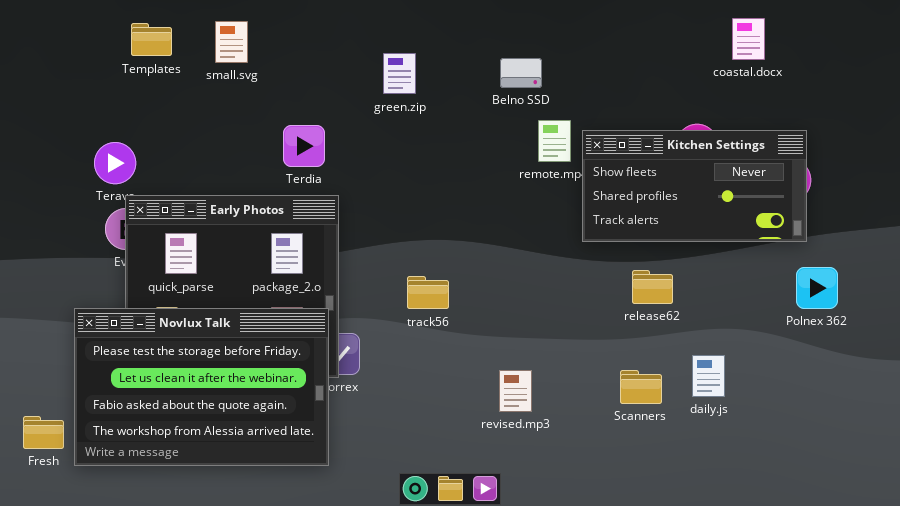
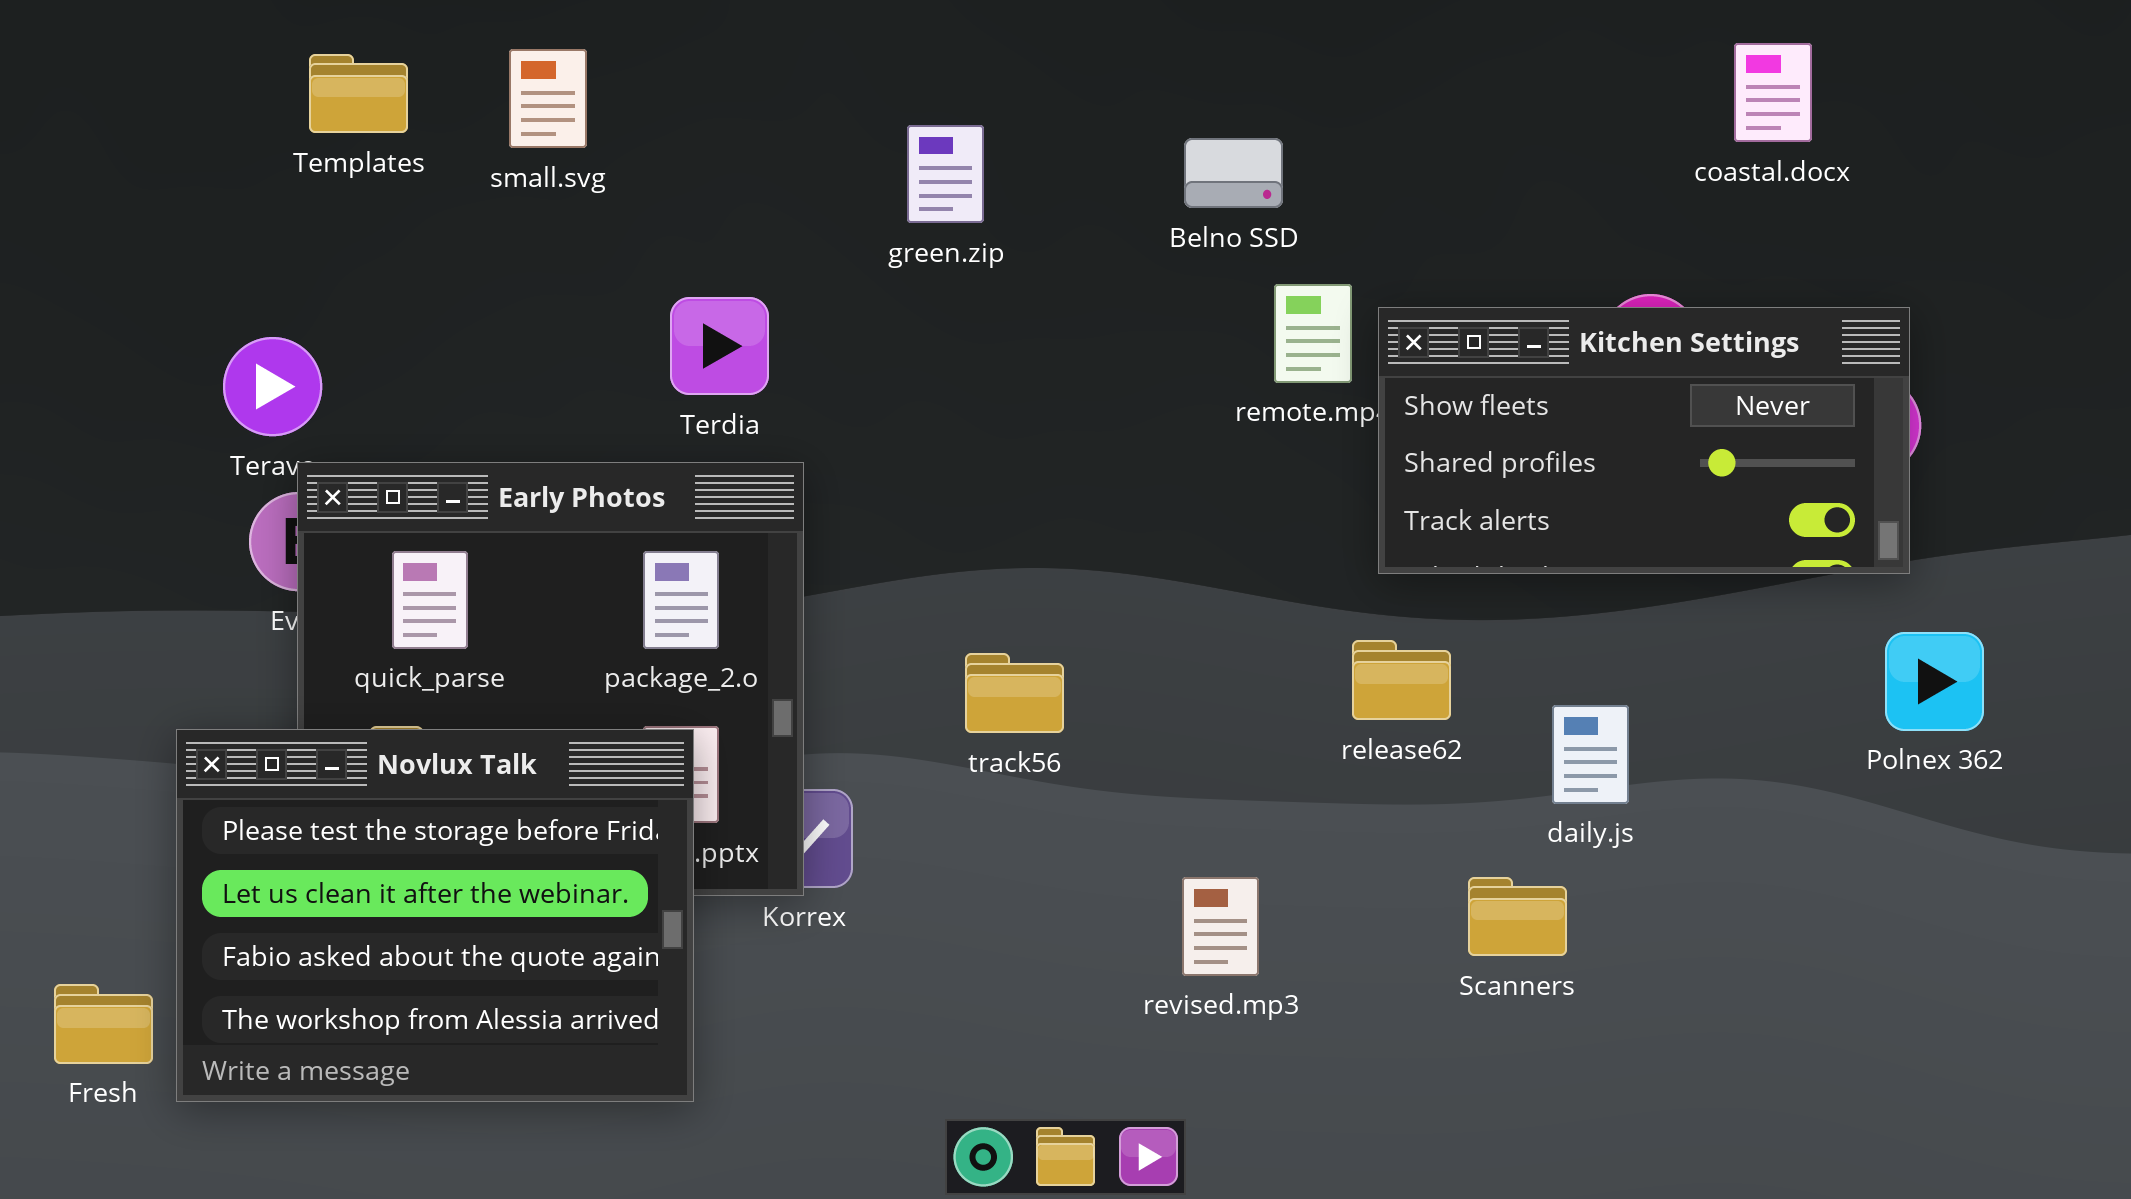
release62: [632,270,673,304] -> [1352,640,1451,720], moved
Novlux Talk: [74,308,329,466] -> [176,729,694,1102], resized
daily.js: [692,355,725,397] -> [1552,705,1629,804], moved

